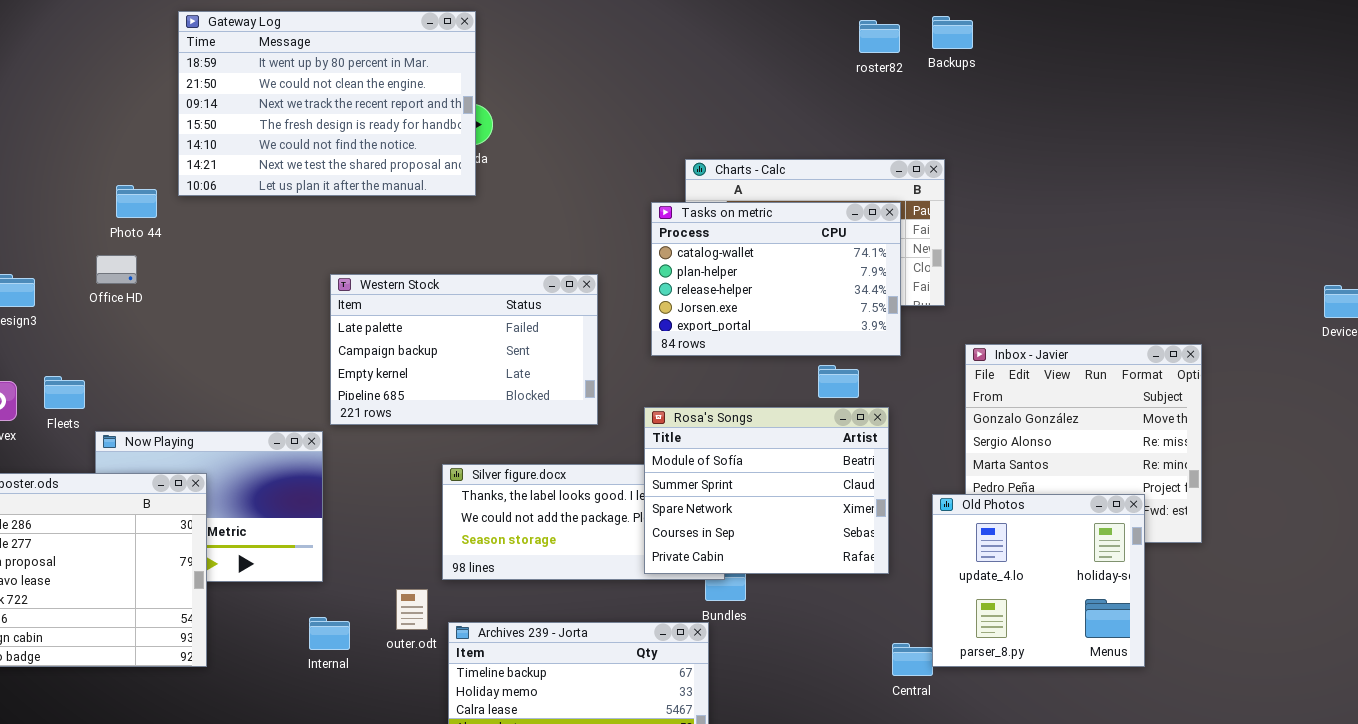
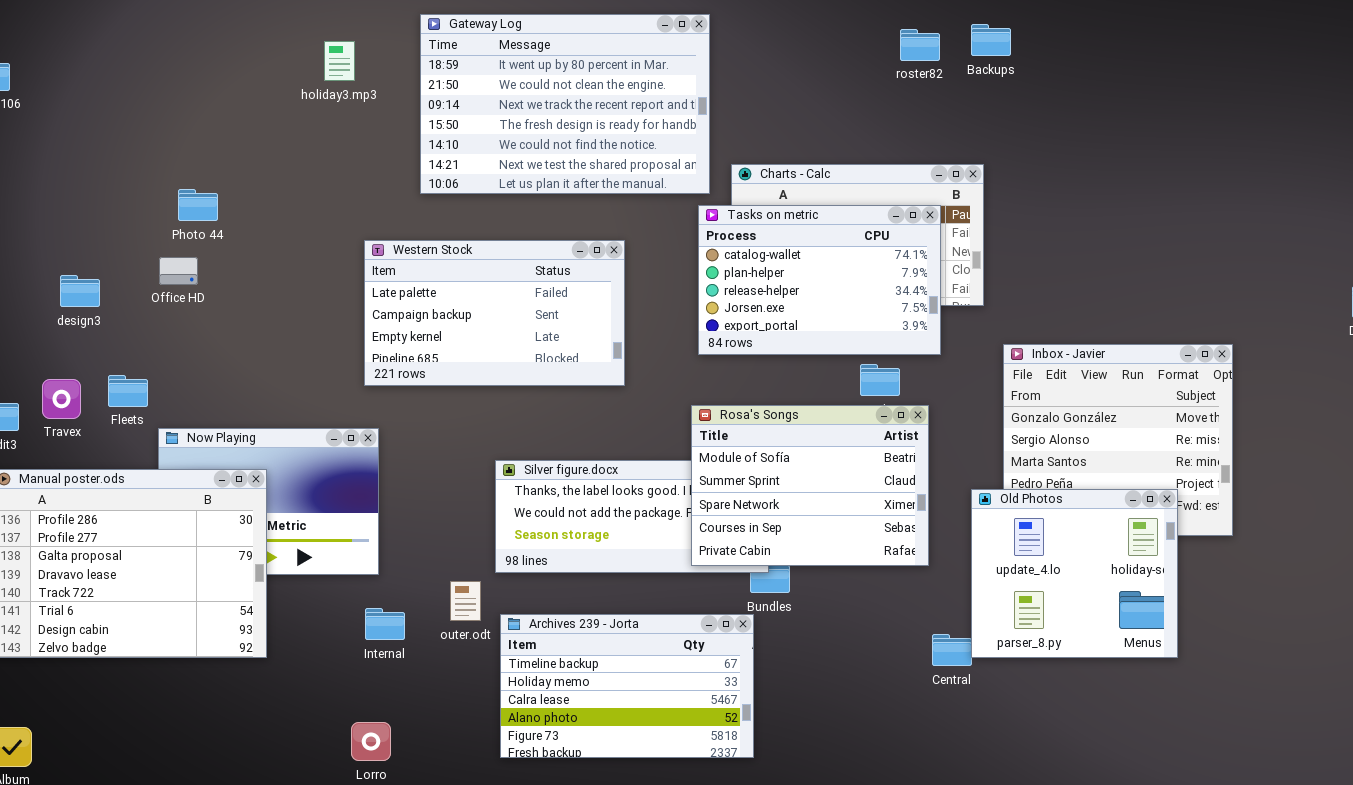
Gateway Log: [178,11,476,196] -> [420,14,710,194], moved
Western Stock: [330,274,598,425] -> [364,240,625,386], moved

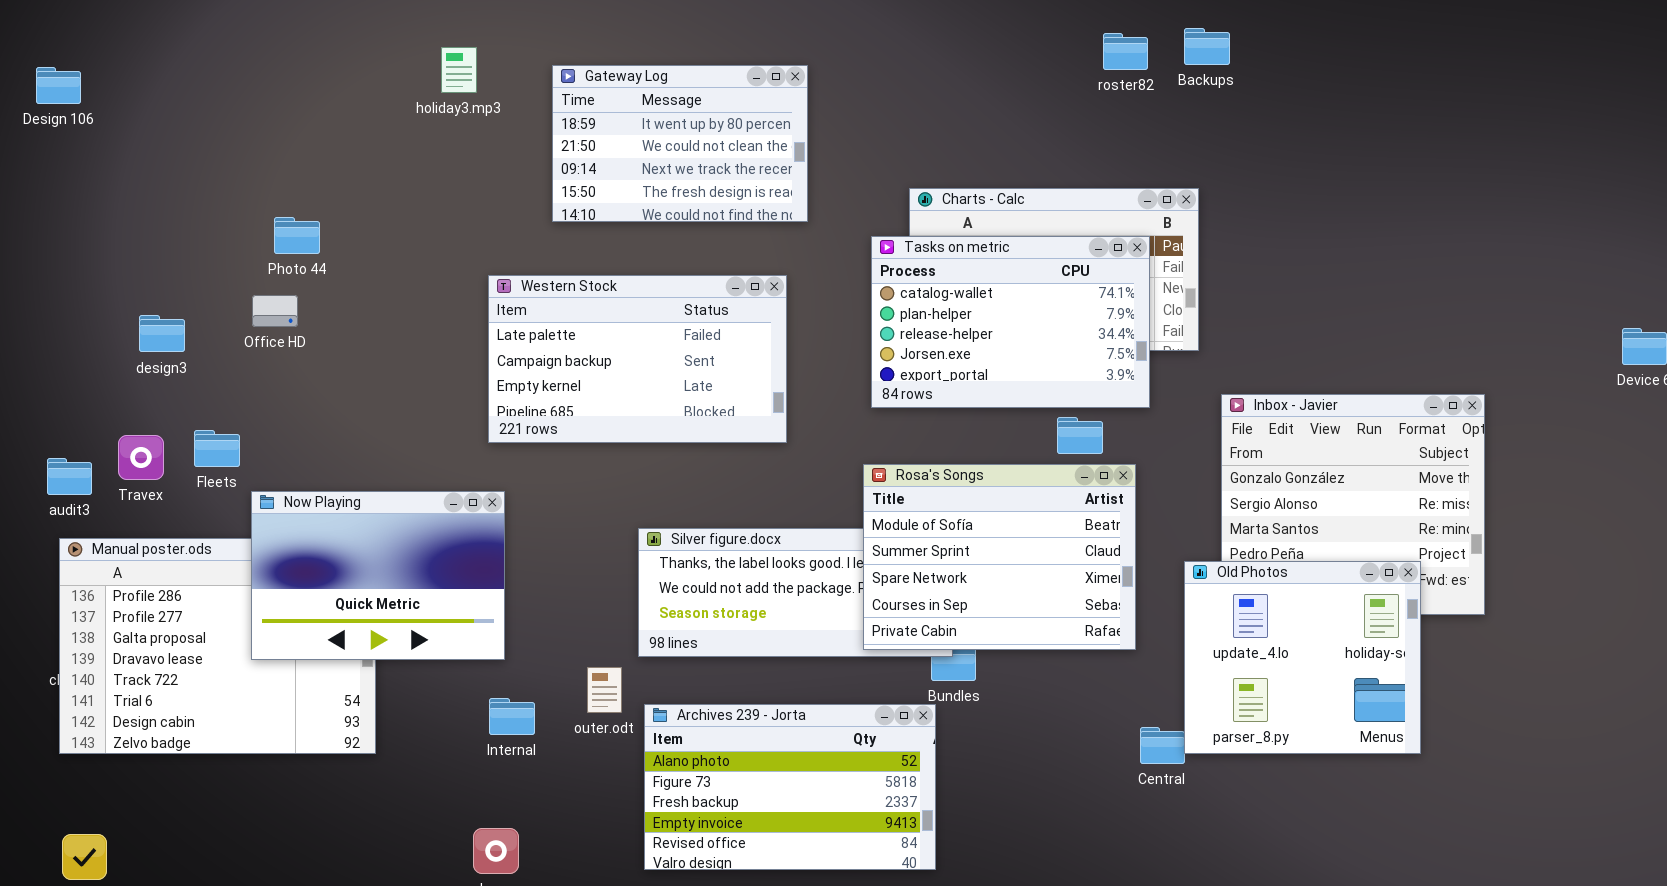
Gateway Log: [420,14,710,194] -> [552,65,808,222], resized
Now Playing: [158,428,379,575] -> [251,491,505,660], raised
Archives 239 - Jorta: [500,614,754,758] -> [644,704,936,870], scrolled down 3 rows

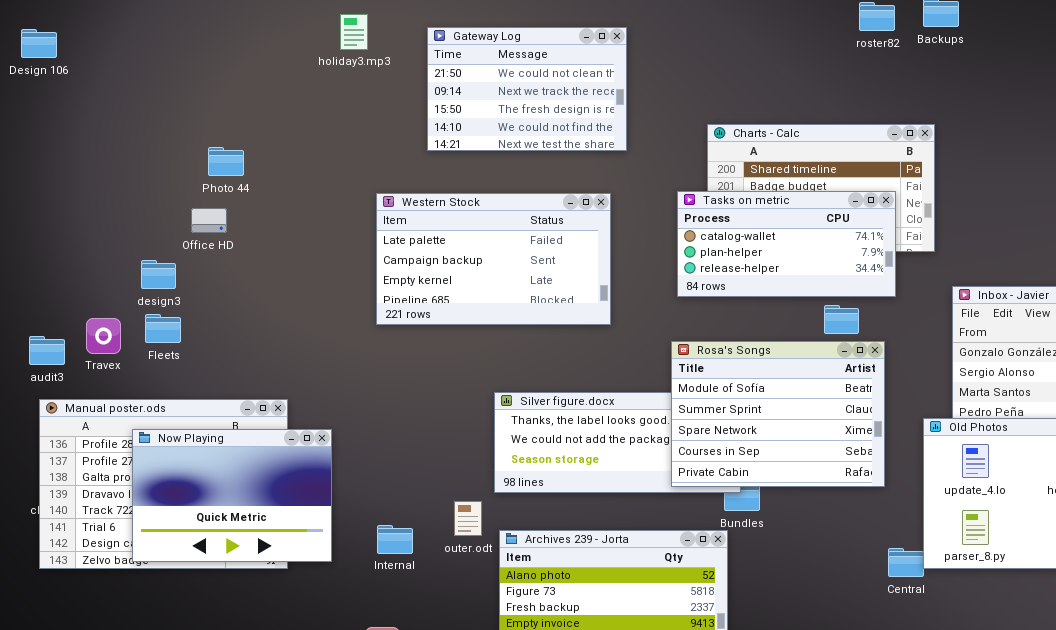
Gateway Log: [552,65,808,222] -> [427,27,627,151], scrolled down 1 row
Tasks on metric: [871,236,1150,408] -> [677,191,896,297], resized
design3: [139,315,185,352] -> [141,260,176,289], moved
Now Playing: [251,491,505,660] -> [132,429,332,562], moved

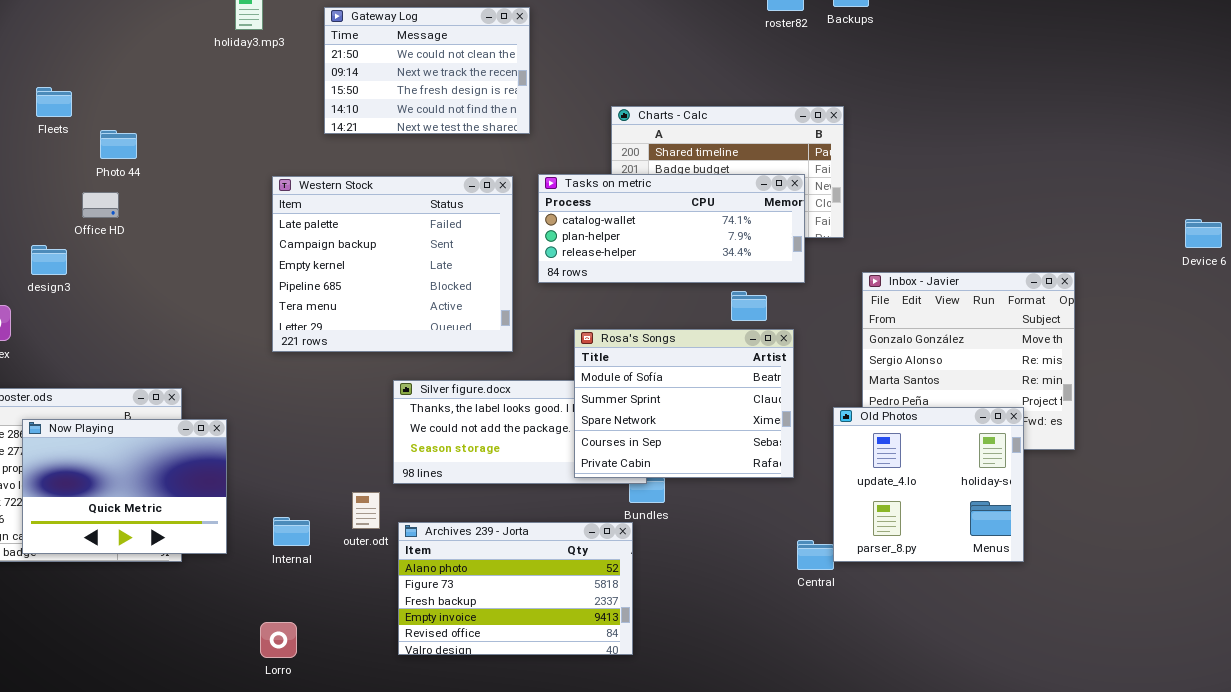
Tasks on metric: [677,191,896,297] -> [538,174,805,283], resized
Western Stock: [376,193,611,325] -> [272,176,513,352], resized
Fleets: [145,314,181,343] -> [36,87,72,117], moved

